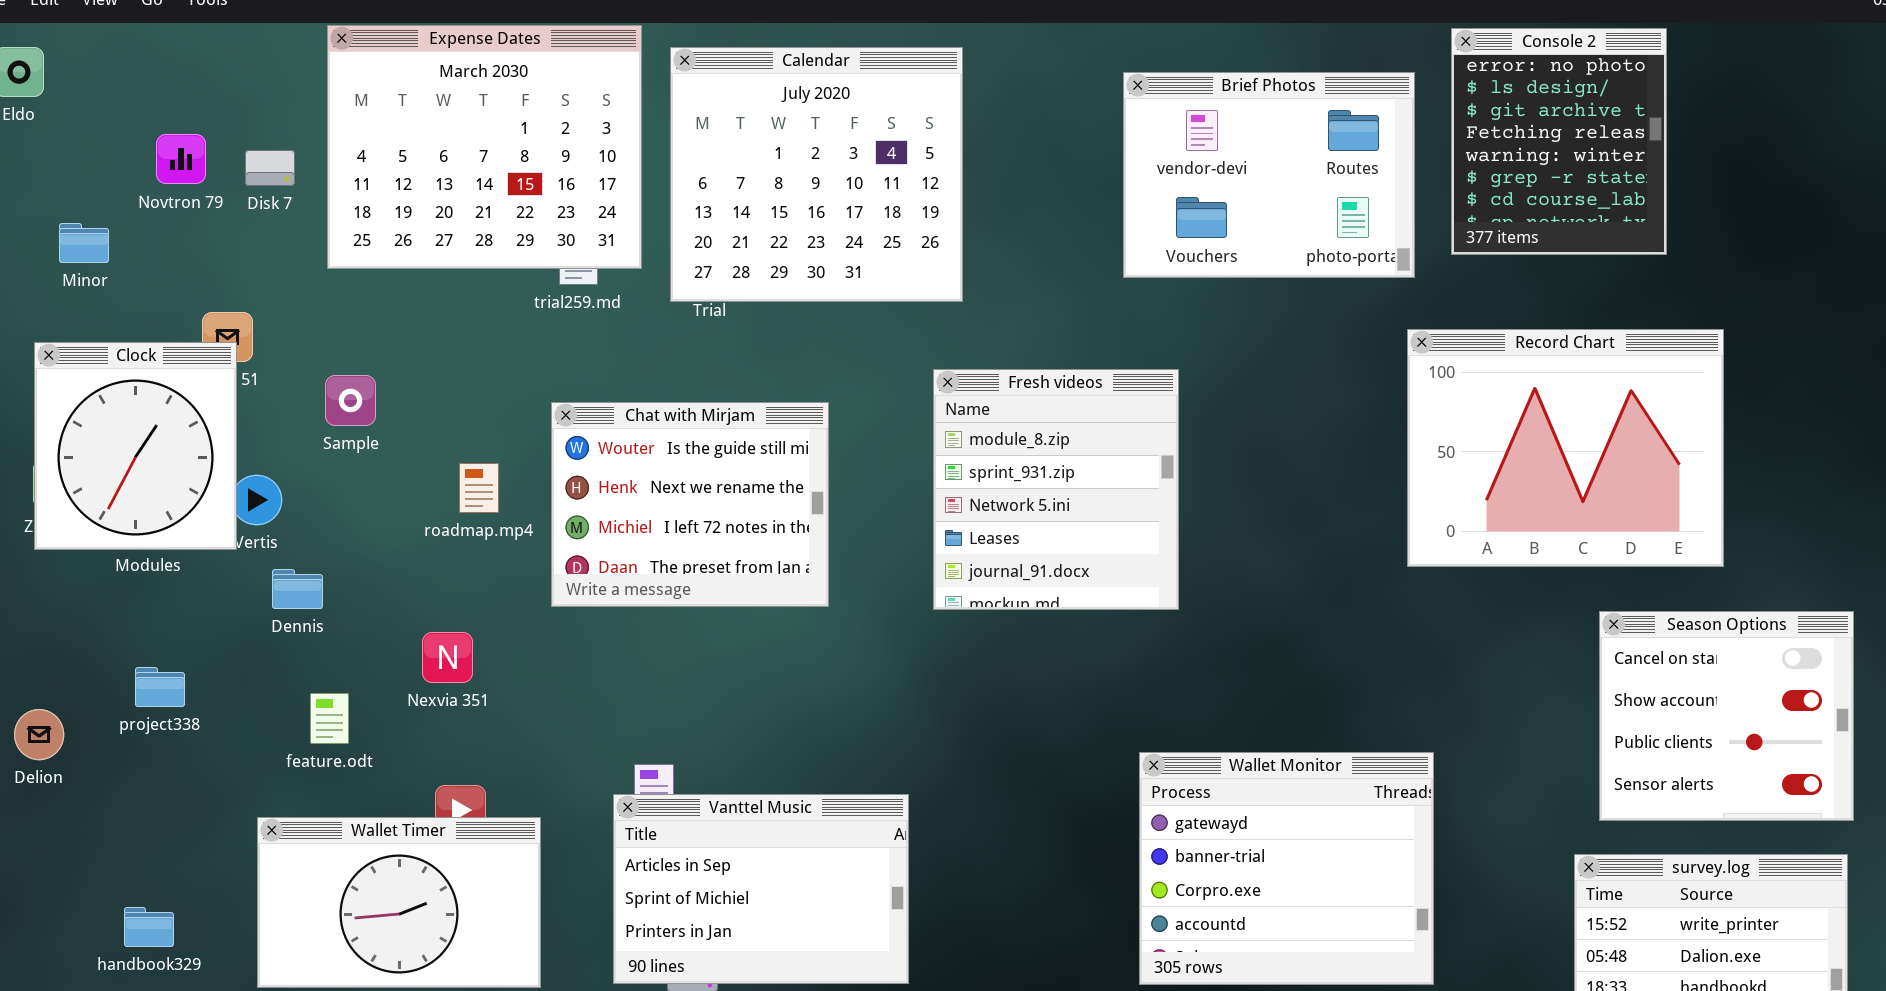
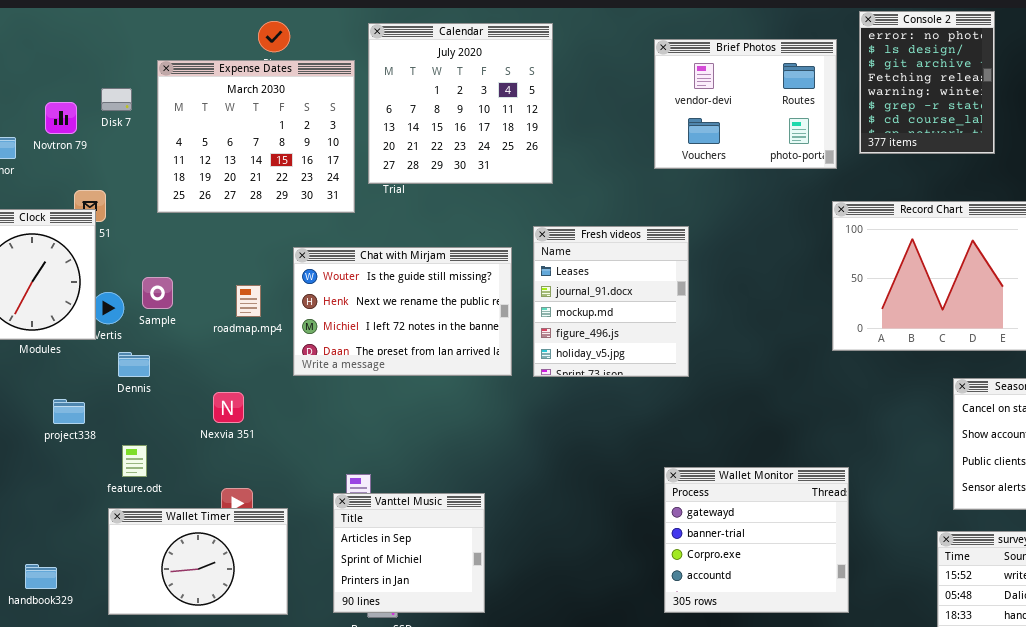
Expense Dates: [327,25,642,269] -> [157,60,355,213], moved
Novtron 79: [156,134,206,184] -> [45,102,77,134], moved
Fresh videos: [933,369,1179,610] -> [533,226,689,377], scrolled down 3 rows
Sample: [325,375,376,426] -> [142,277,173,309], moved
Chat with Mirjam: [551,402,829,607] -> [293,247,512,376], resized
project338: [135,667,185,707] -> [53,399,85,424], moved
feature.odt: [310,693,349,744] -> [122,445,147,477], moved
Vanttel Music: [613,794,909,984] -> [333,493,485,613], resized

